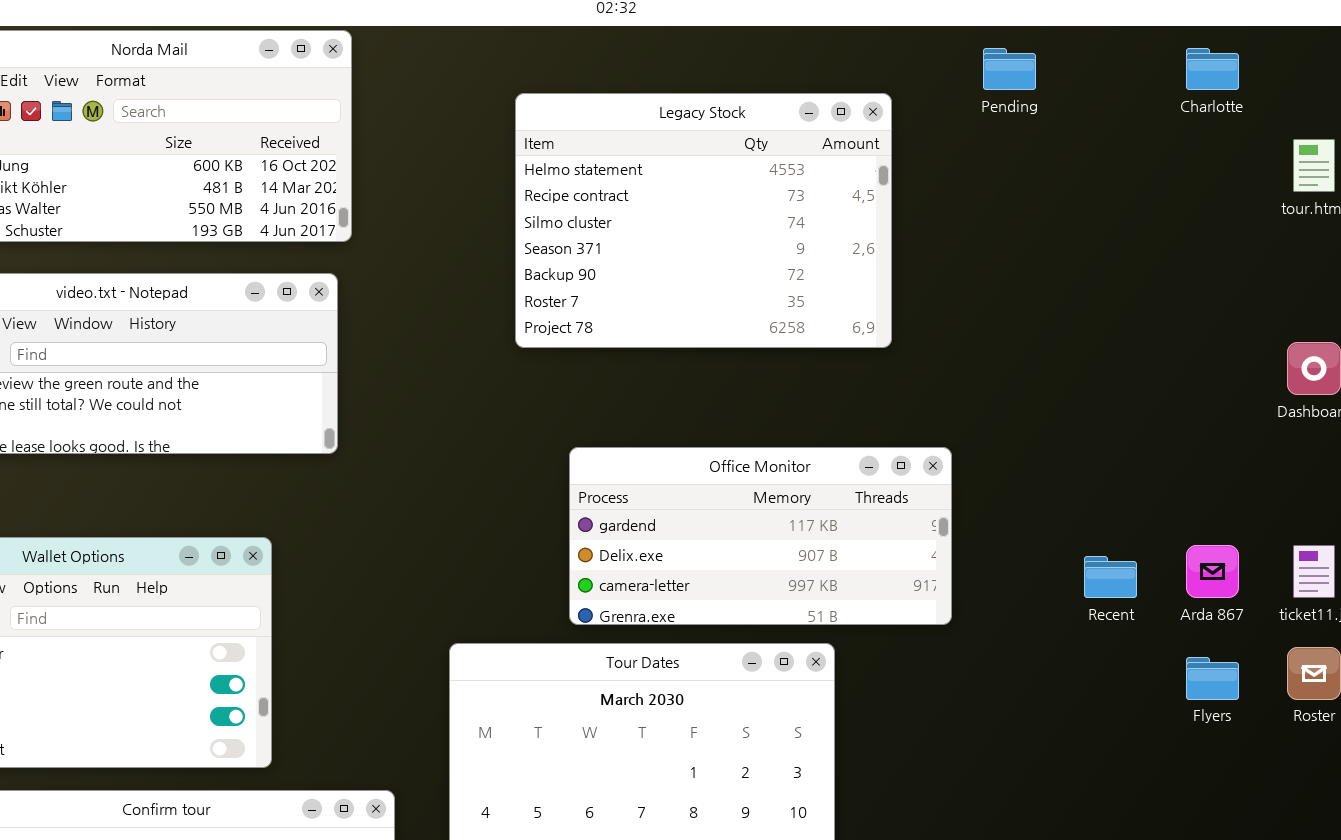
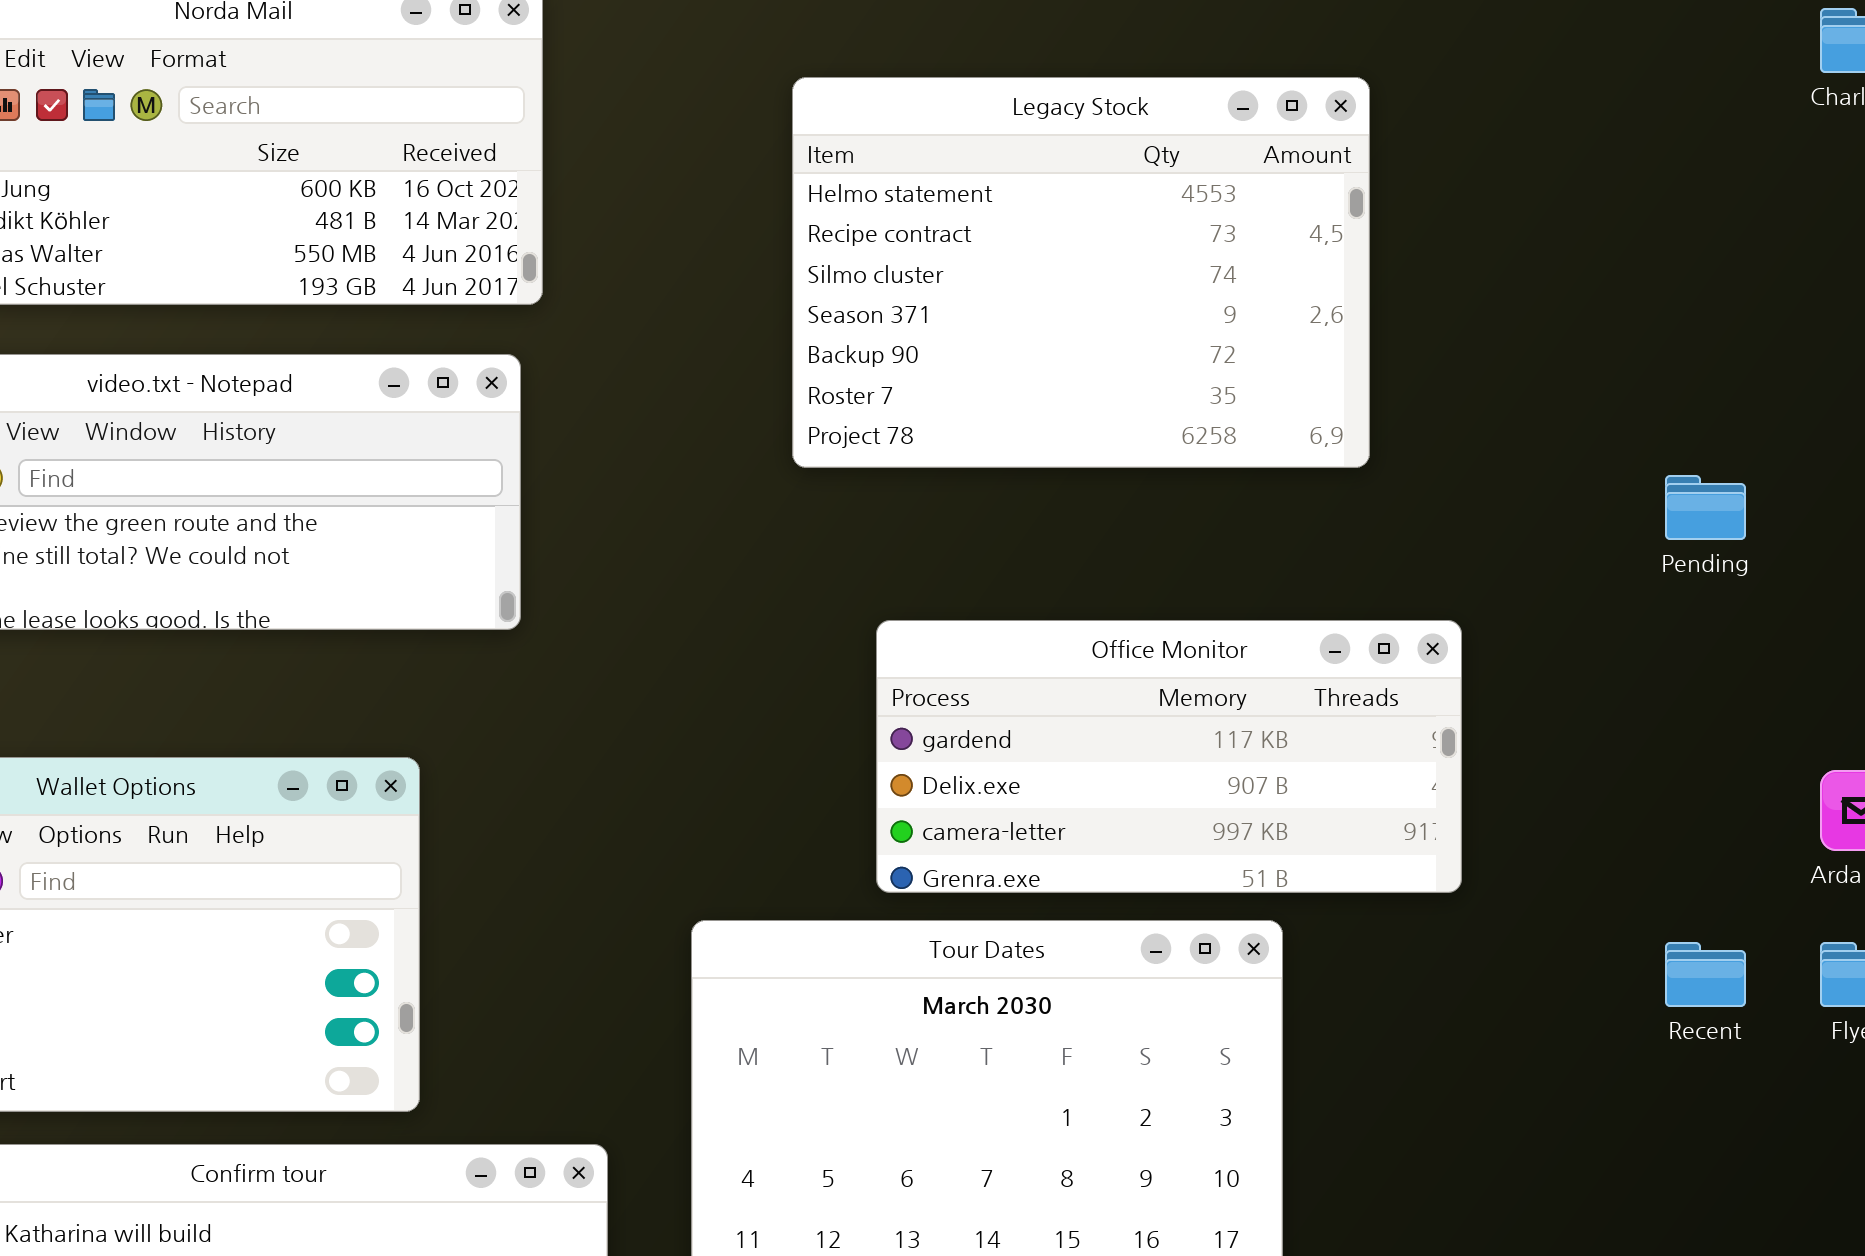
Pending: [983,48,1036,90] -> [1665,475,1746,540], moved
Recent: [1084,556,1137,598] -> [1665,942,1746,1007], moved

